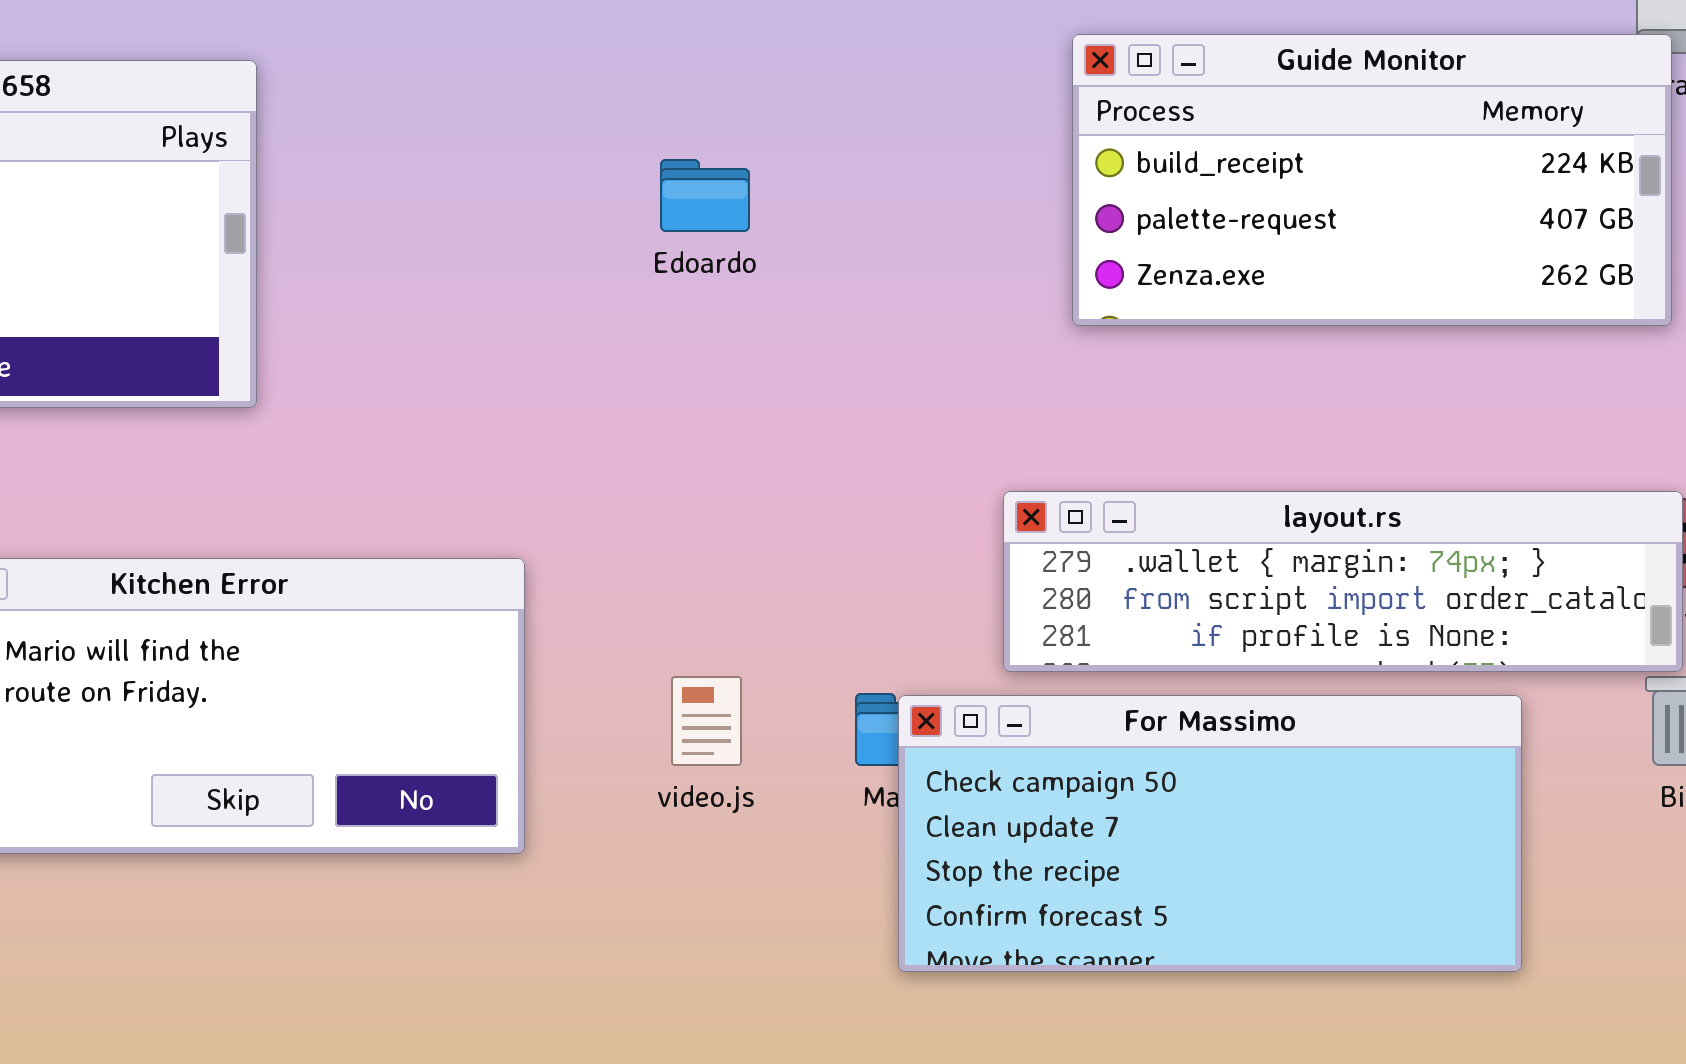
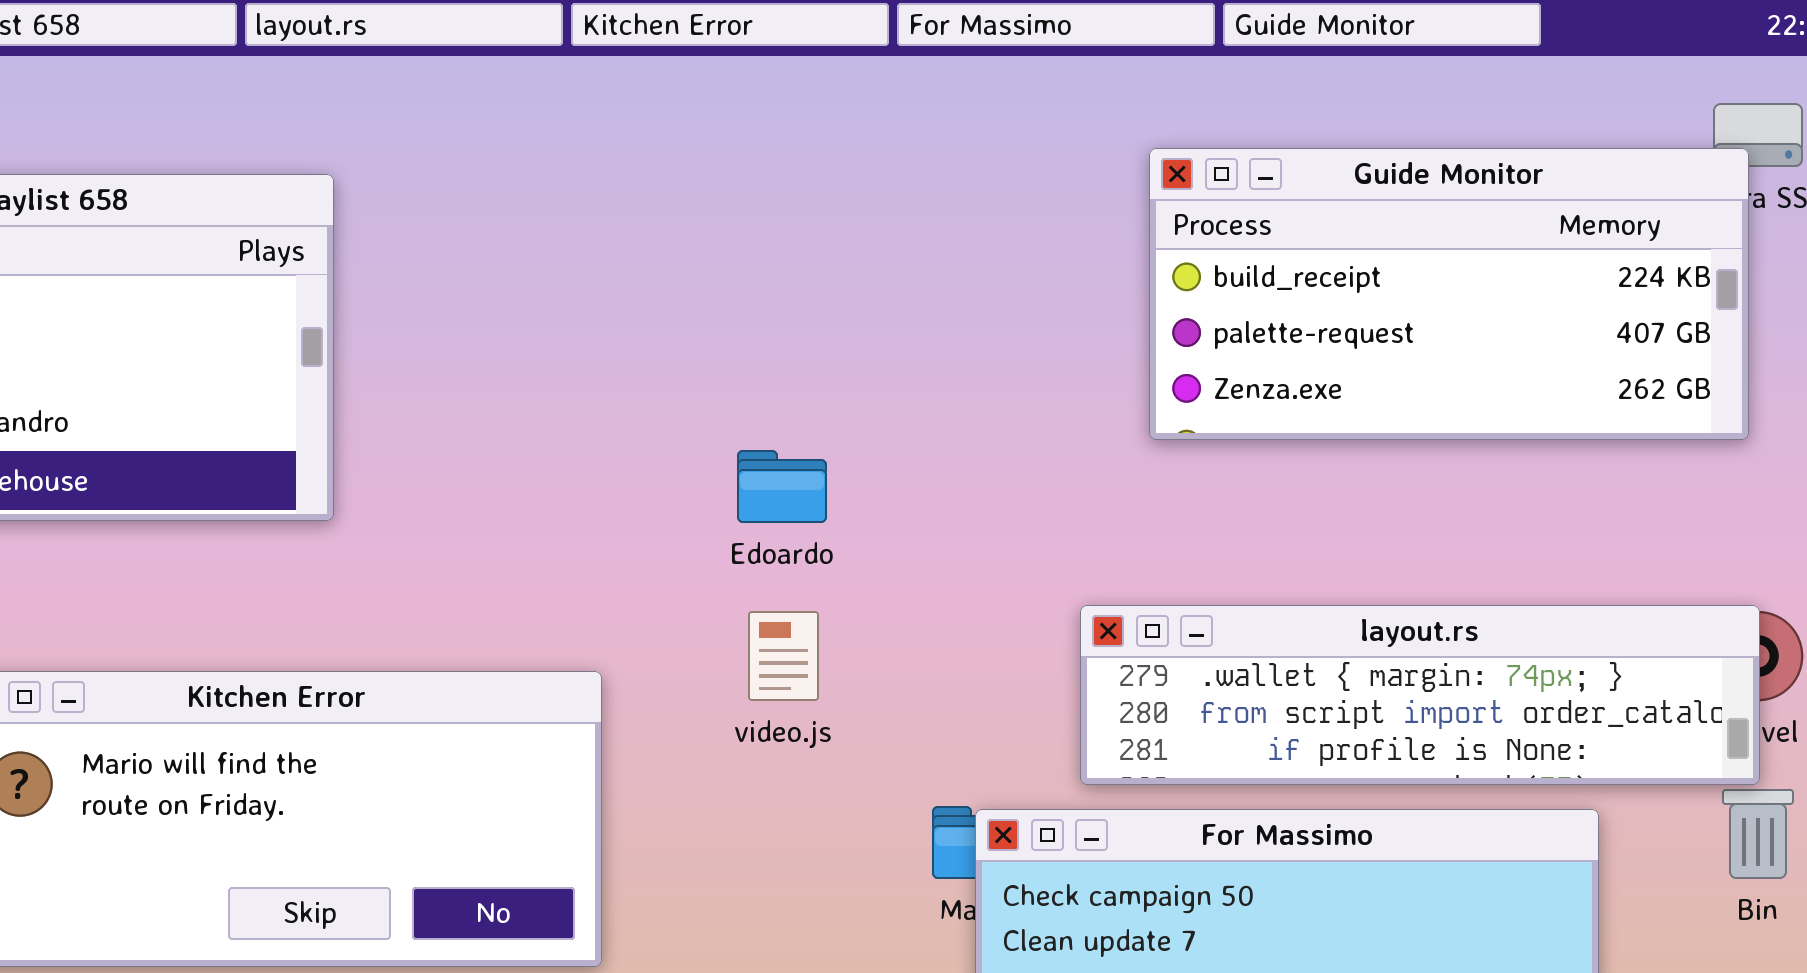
Edoardo: [660,159,750,232] -> [737,450,827,523], moved
video.js: [671,676,742,766] -> [748,611,819,701], moved

